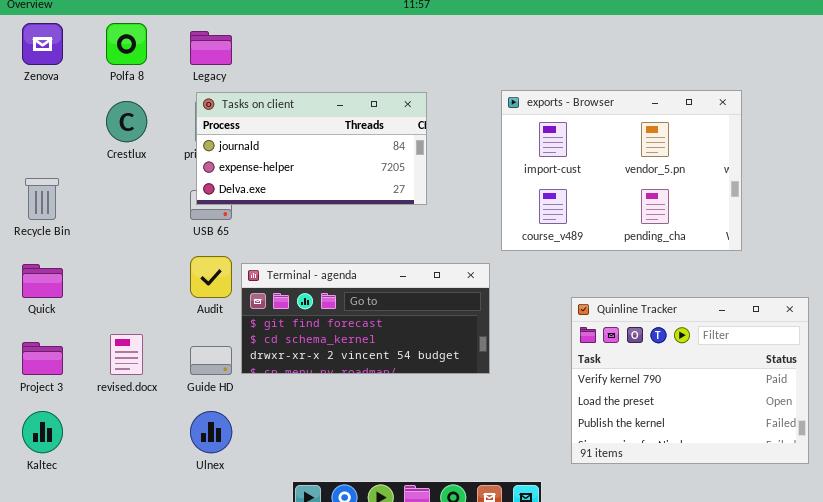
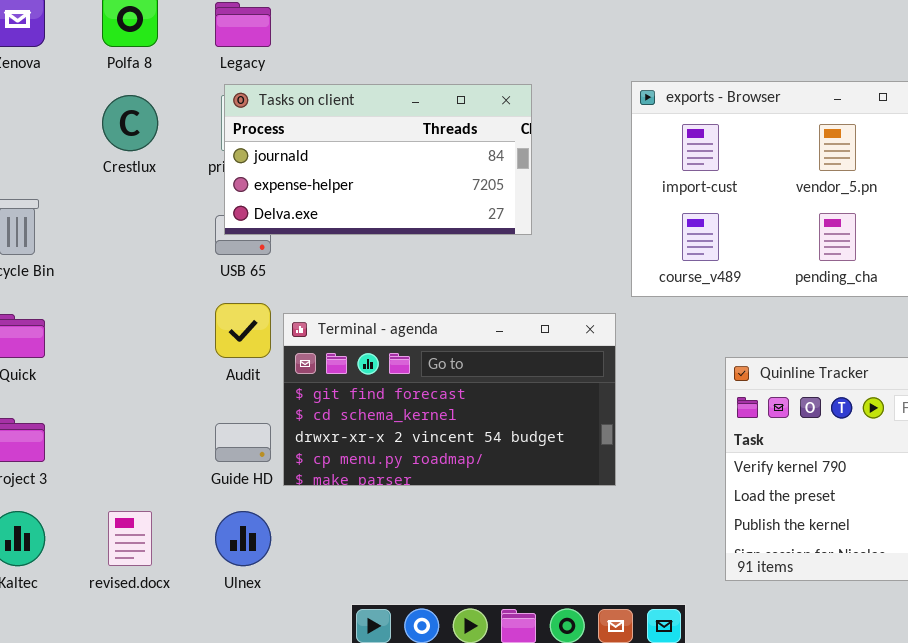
Terminal - agenda: [241,263,490,374] -> [283,313,616,486], resized
revised.docx: [110,334,143,375] -> [108,511,152,566], moved

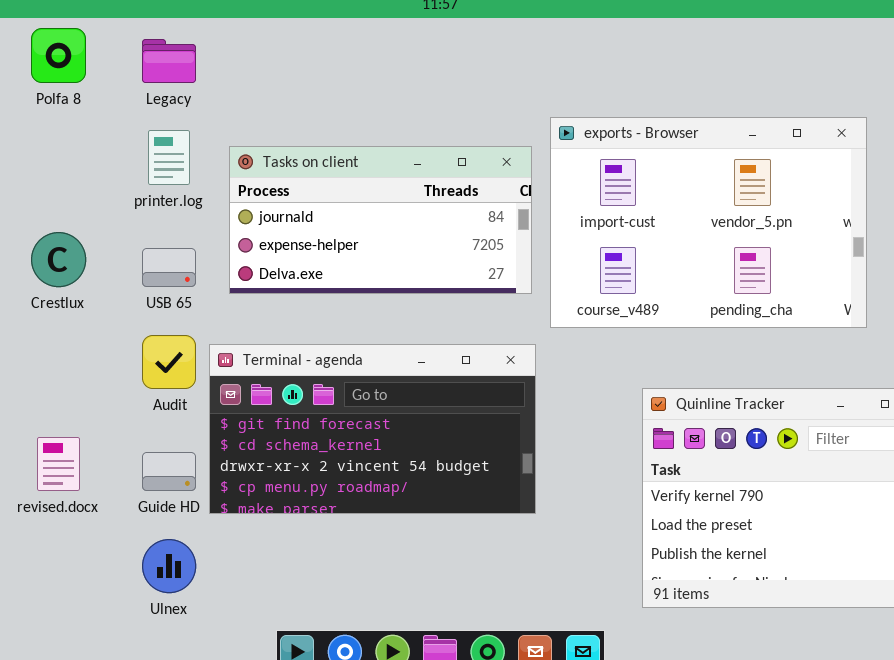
Tasks on client: [224,84,532,235] -> [229,146,532,294], moved
Crestlux: [102,95,158,151] -> [31,232,86,287], moved
revised.docx: [108,511,152,566] -> [37,437,80,491], moved

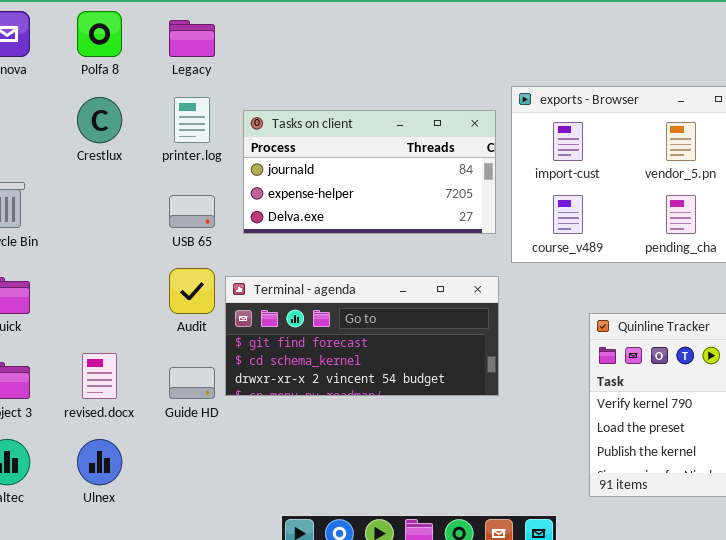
Crestlux: [31,232,86,287] -> [77,97,122,143], moved
Terminal - agenda: [209,344,536,514] -> [225,276,499,396], resized
Ulnex: [142,539,196,593] -> [77,439,122,485], moved

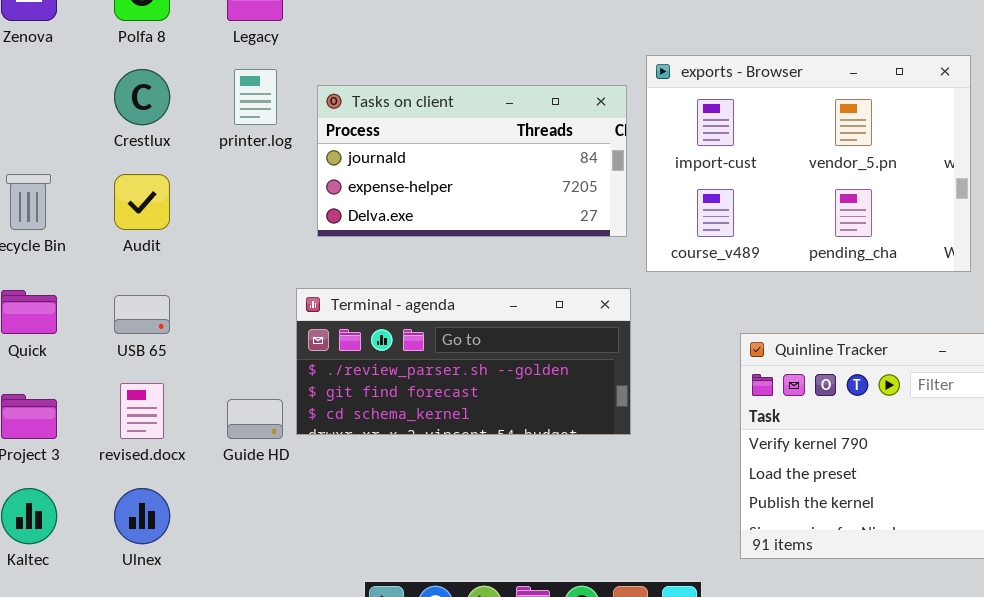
USB 65: [169,195,215,228] -> [114,295,170,334], moved
Audit: [169,268,215,314] -> [114,174,170,230], moved
Terminal - agenda: [225,276,499,396] -> [296,288,631,435], scrolled up 1 row

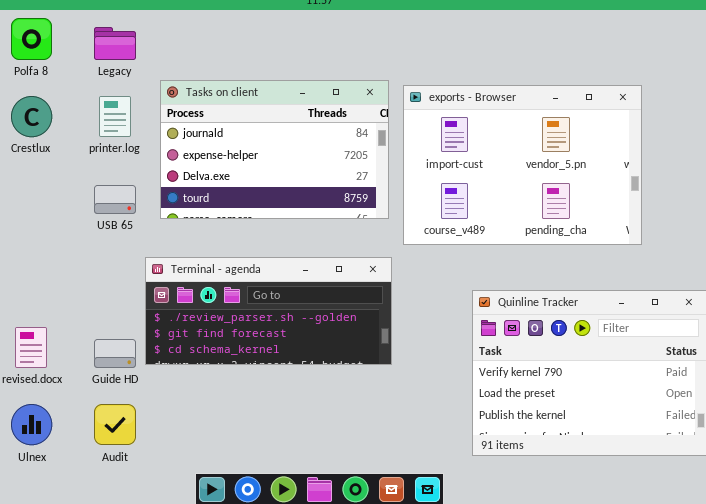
Tasks on client: [317,85,627,237] -> [160,80,389,219], resized
Audit: [114,174,170,230] -> [94,404,136,445], moved
USB 65: [114,295,170,334] -> [94,185,136,214], moved

